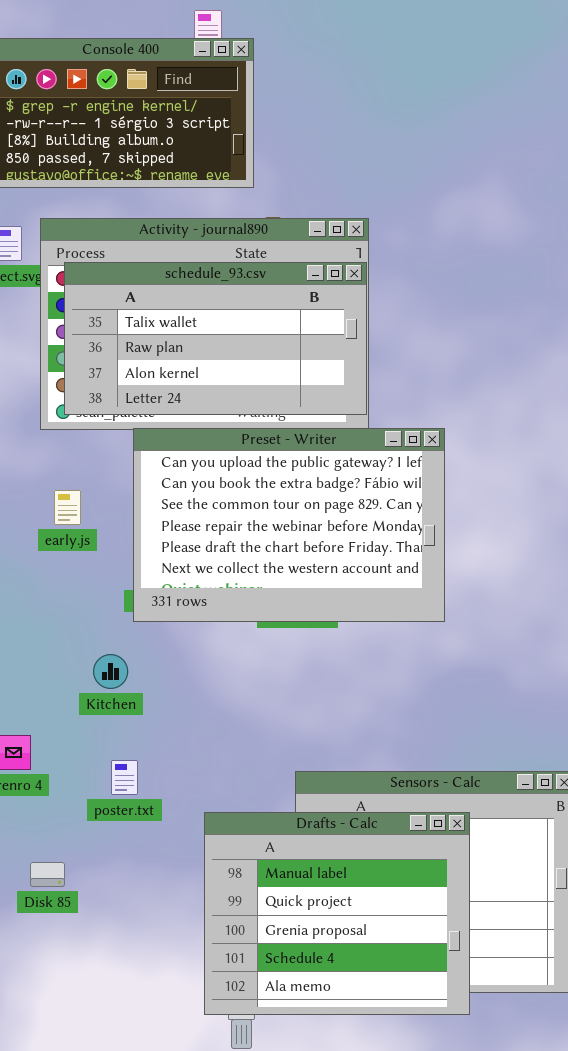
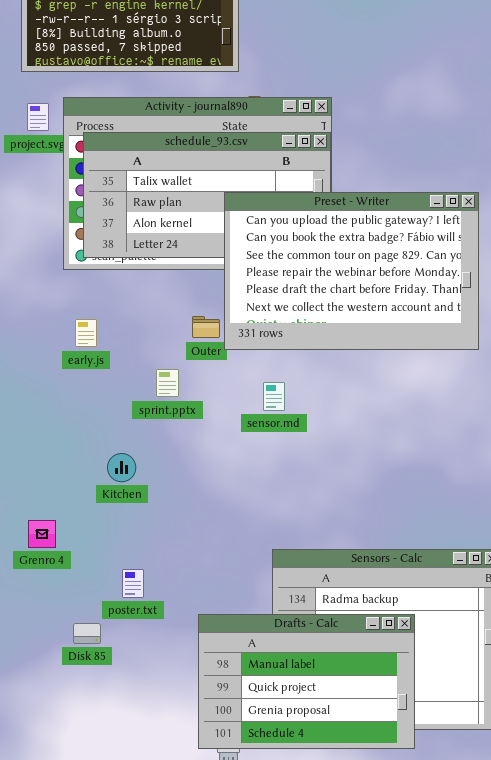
Preset - Writer: [133,428,445,622] -> [224,192,479,350], moved
poster.txt: [111,760,138,795] -> [122,569,144,598], moved
Drafts - Calc: [204,812,470,1015] -> [198,614,415,749], resized
Disk 85: [30,862,65,887] -> [73,623,101,644], moved

